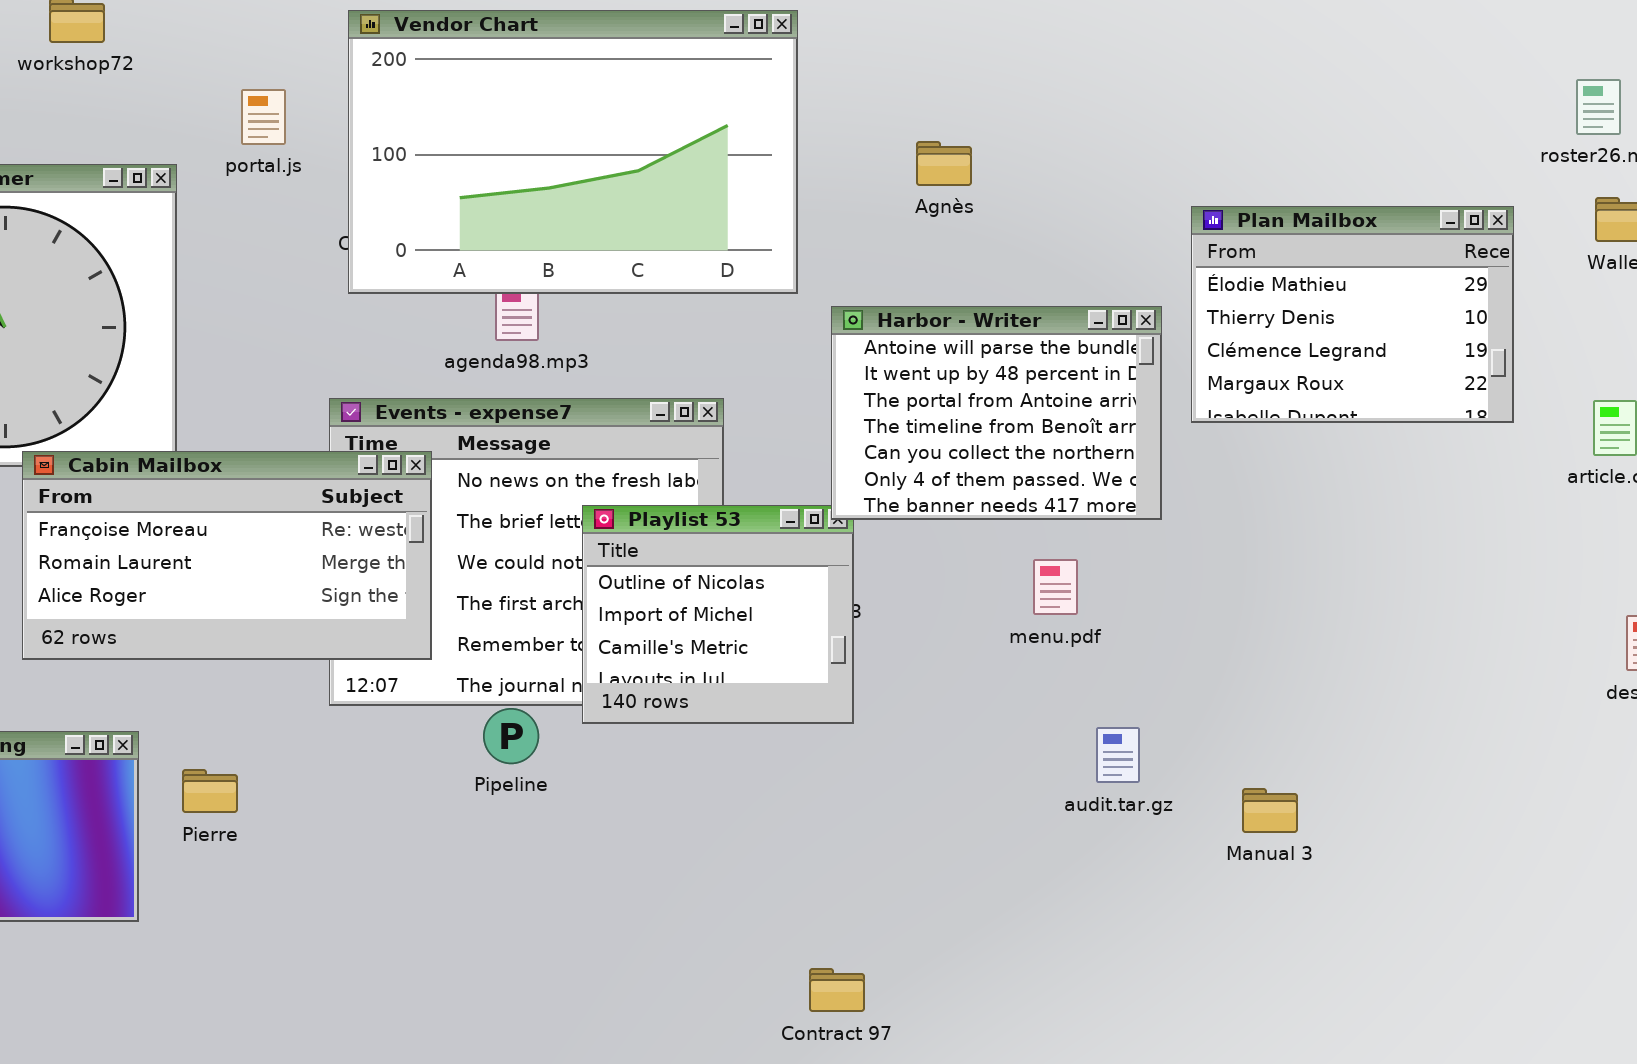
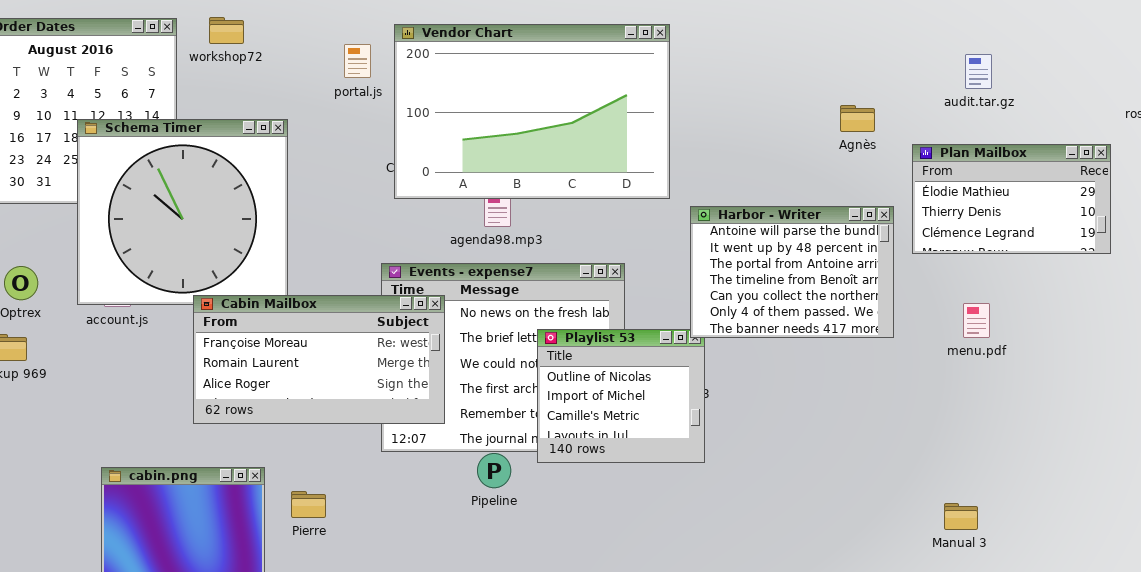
portal.js: [241,89,286,145] -> [344,44,371,78], moved
Agnès: [916,141,972,186] -> [840,105,875,132], moved
Plan Mailbox: [1191,206,1514,423] -> [912,144,1111,254], resized
menu.pdf: [1033,559,1078,615] -> [963,303,990,338], moved
audit.tar.gz: [1096,727,1140,783] -> [965,54,992,89], moved

